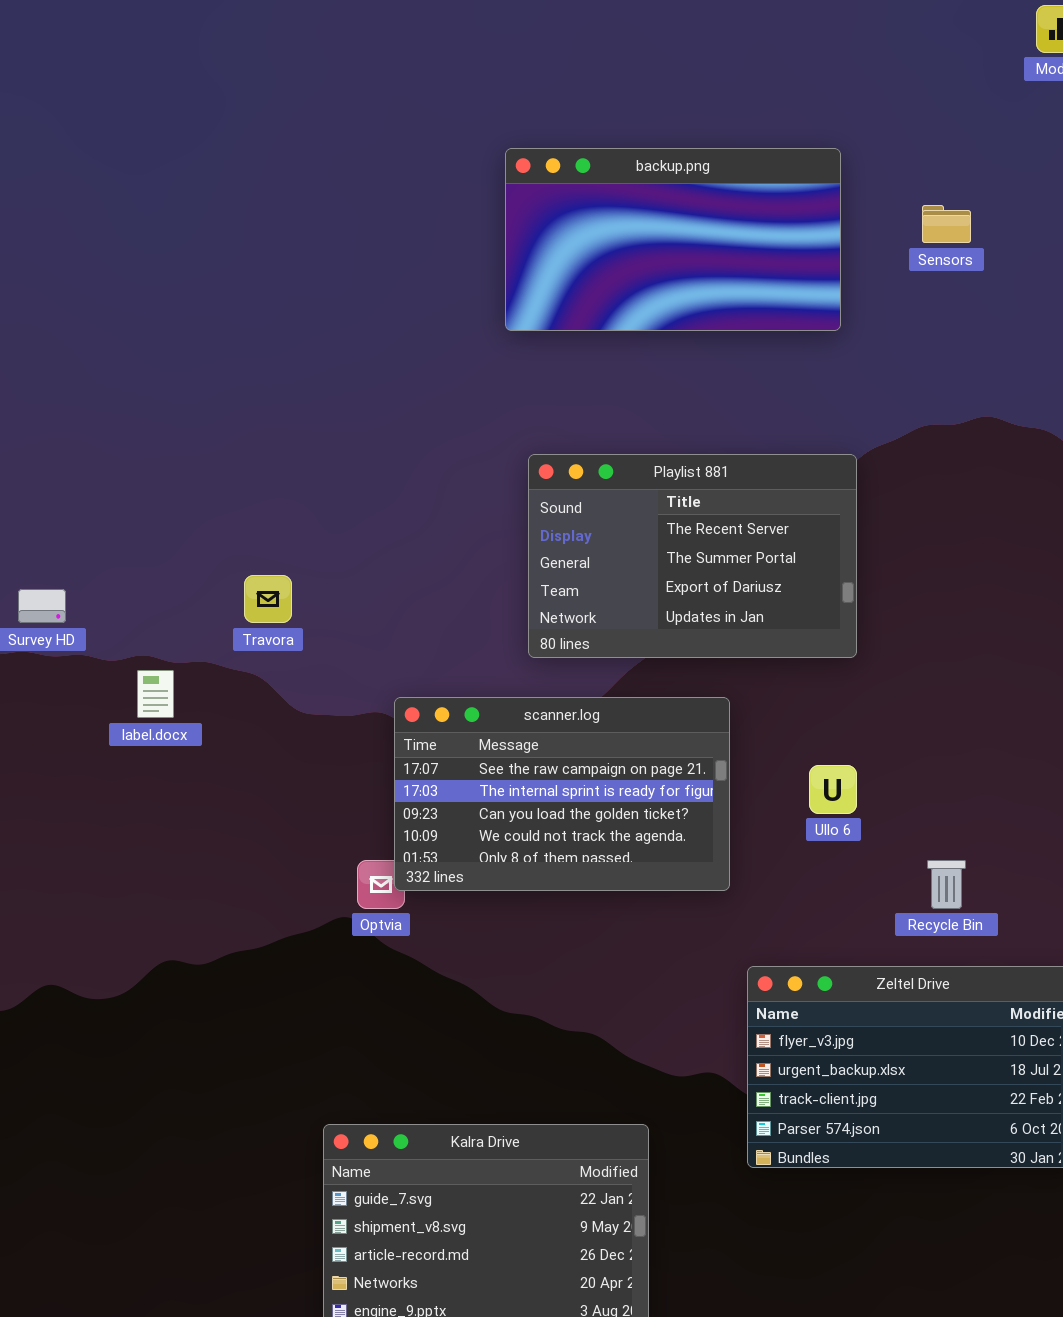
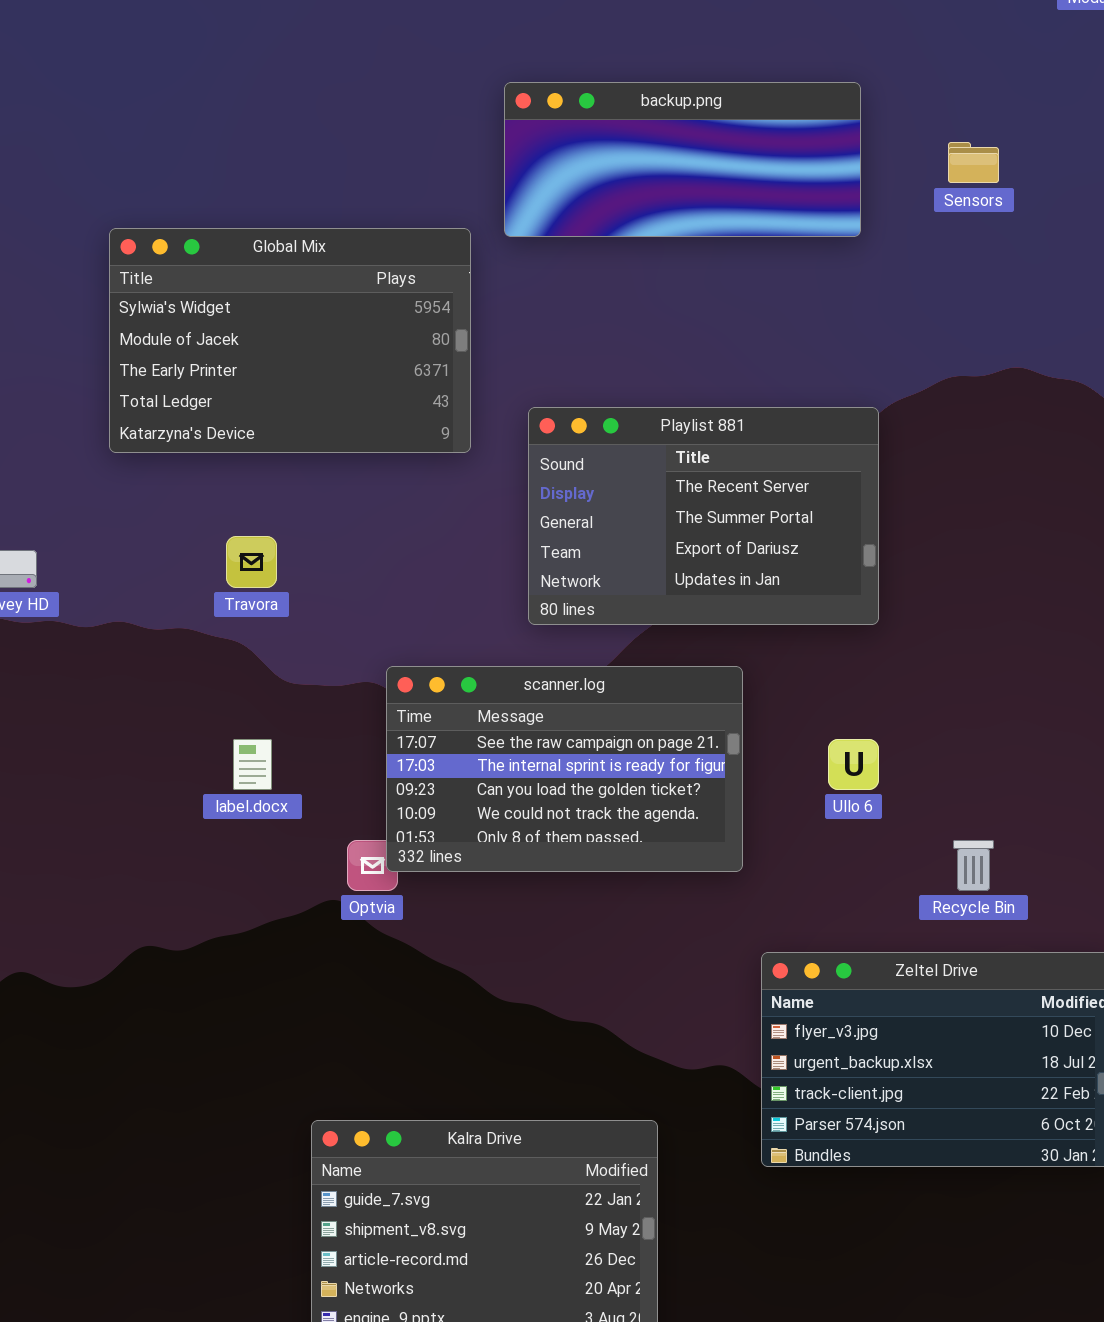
backup.png: [505,148,841,331] -> [504,82,861,237], resized
Global Mix: none -> [109,228,471,453], opened
label.docx: [137,670,174,718] -> [233,739,272,790], moved

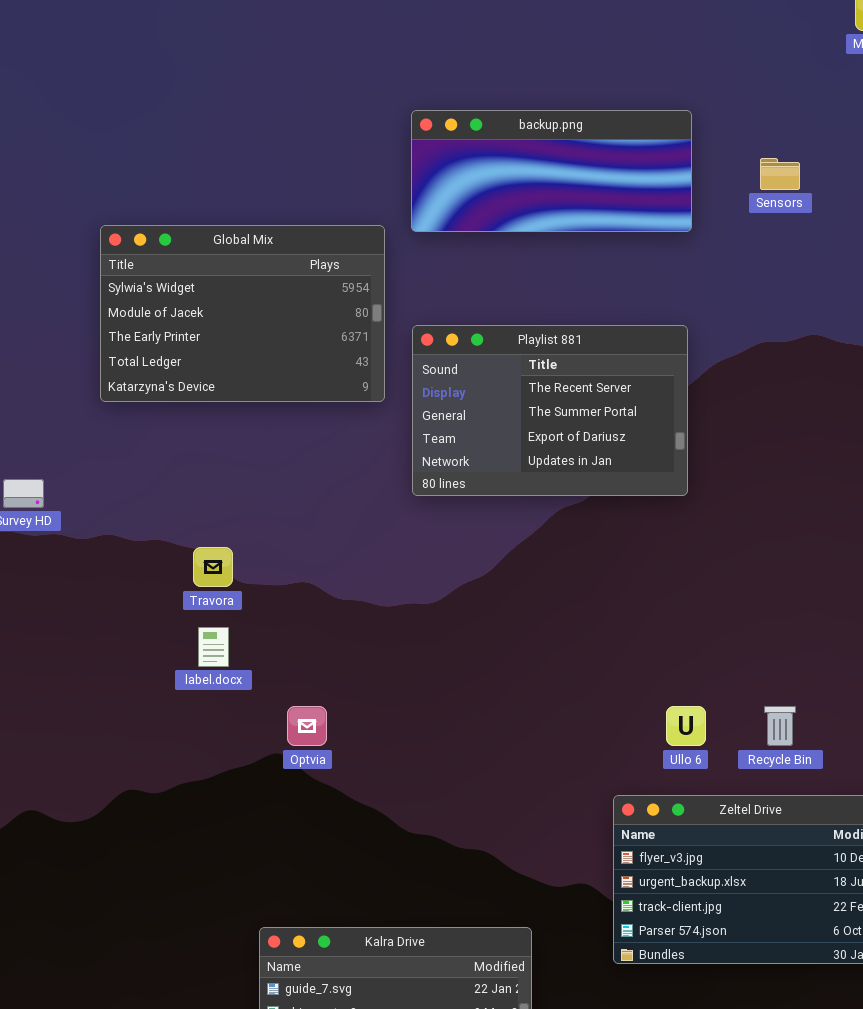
Playlist 881: [528,407,879,625] -> [412,325,688,496], moved
Travora: [226,536,277,588] -> [193,547,233,587], moved
scanner.log: [386,666,743,872] -> none, closed
Ullo 6: [828,739,879,790] -> [666,706,706,746], moved

